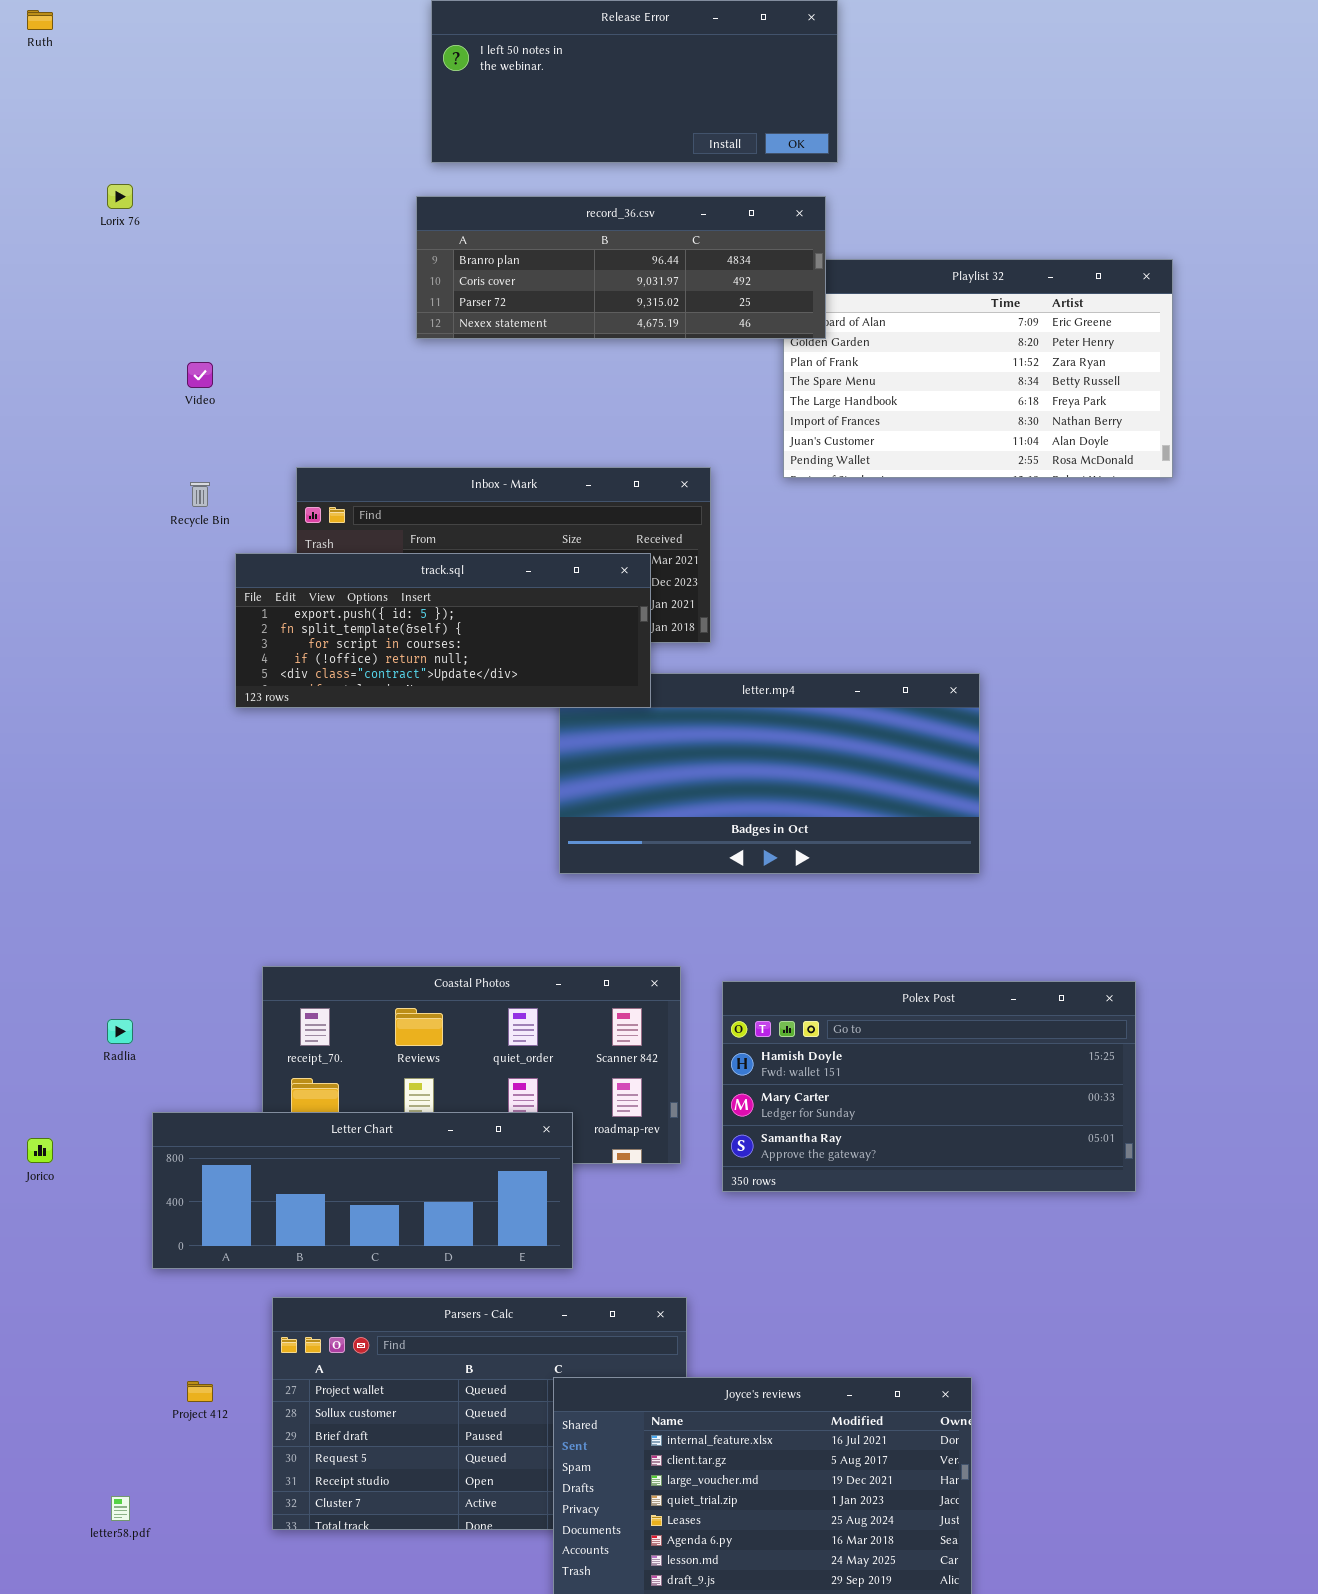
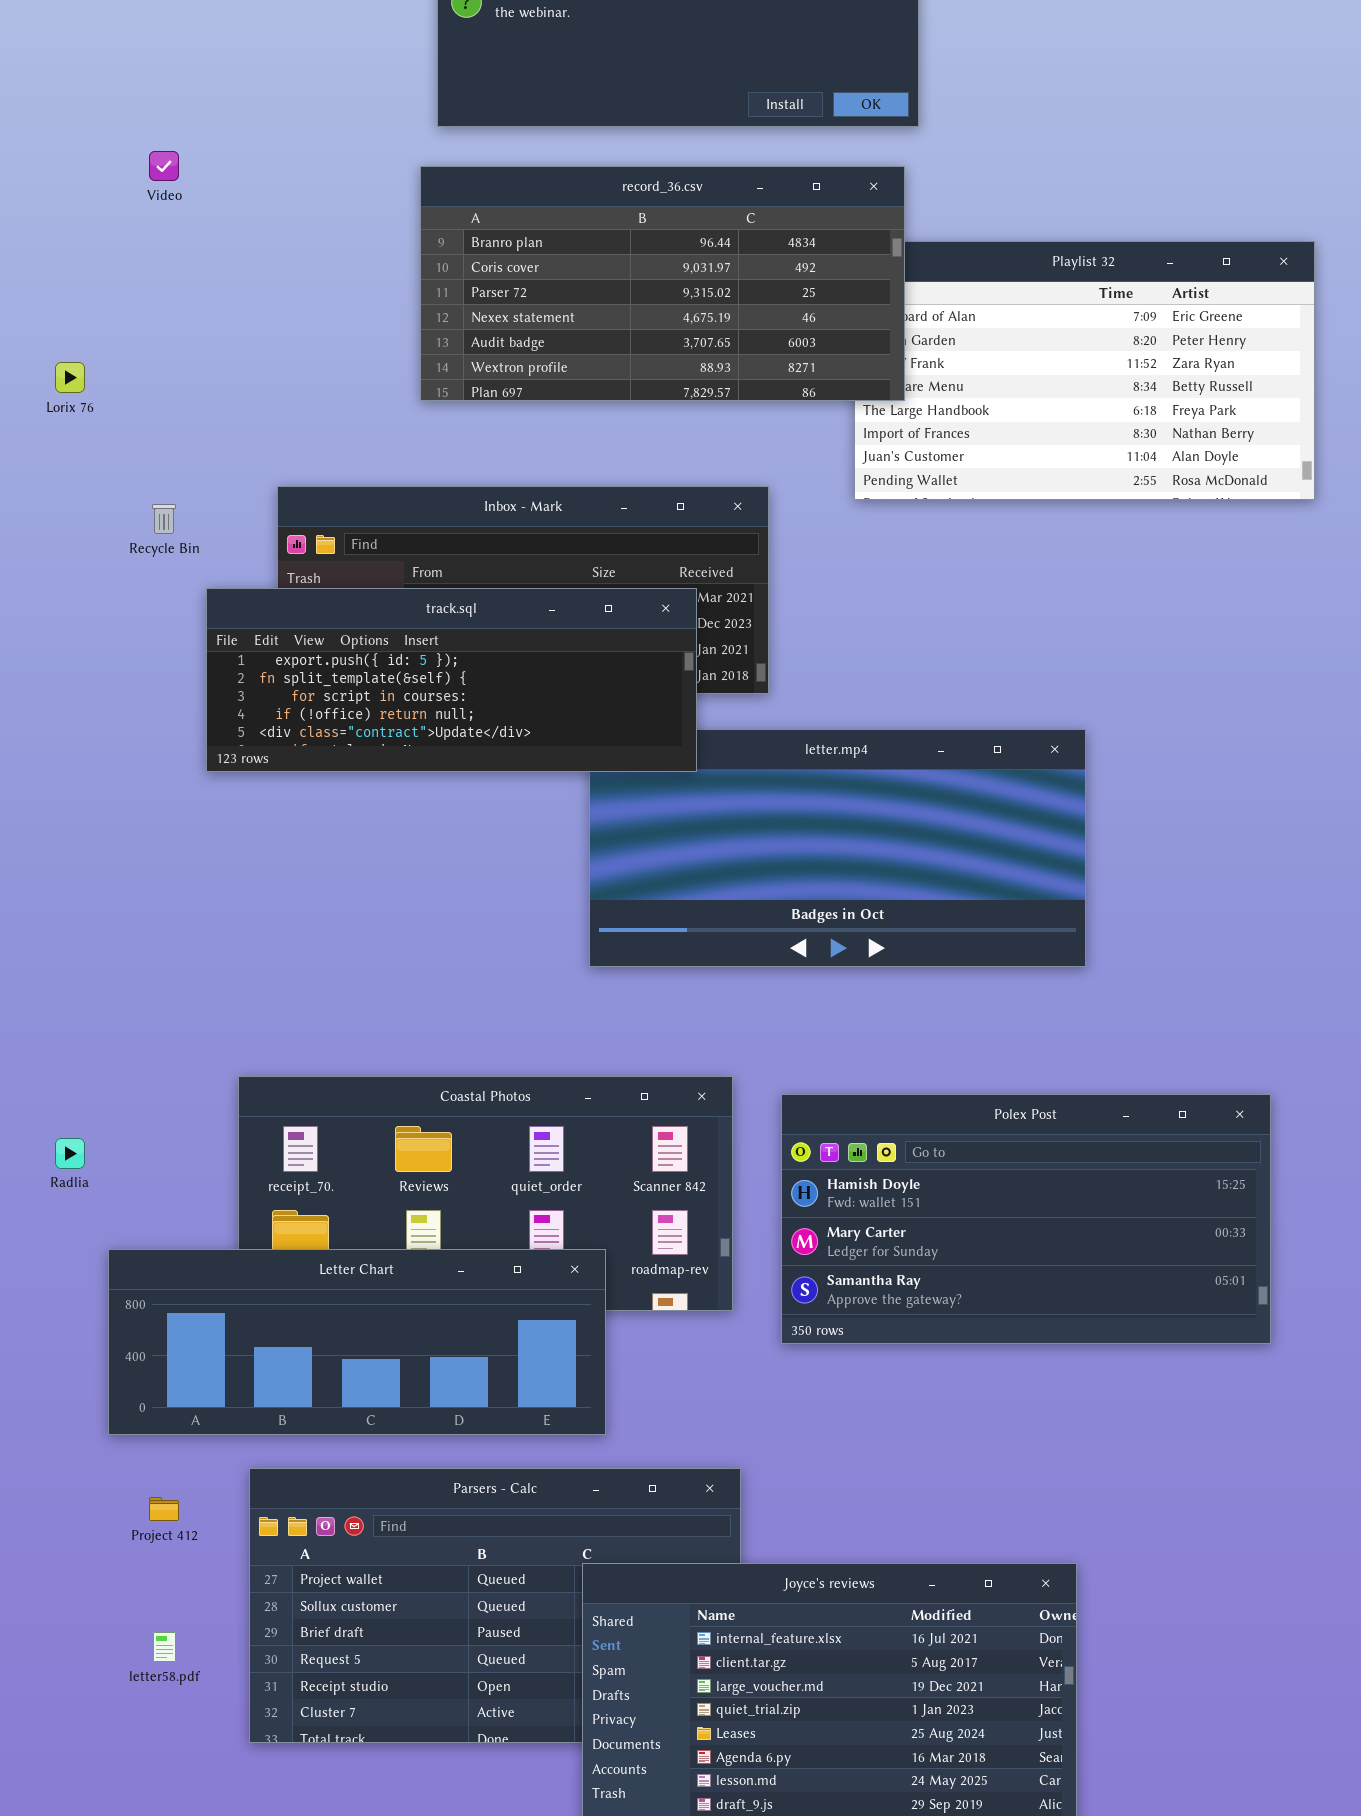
Lorix 76: [107,184,133,209] -> [55,362,85,393], moved
record_36.csv: [416,196,826,339] -> [420,166,905,401], resized
Video: [187,362,213,388] -> [149,151,179,181], moved
Project 412: [187,1381,213,1402] -> [149,1497,179,1521], moved
letter58.pdf: [111,1496,130,1521] -> [153,1632,176,1662], moved

